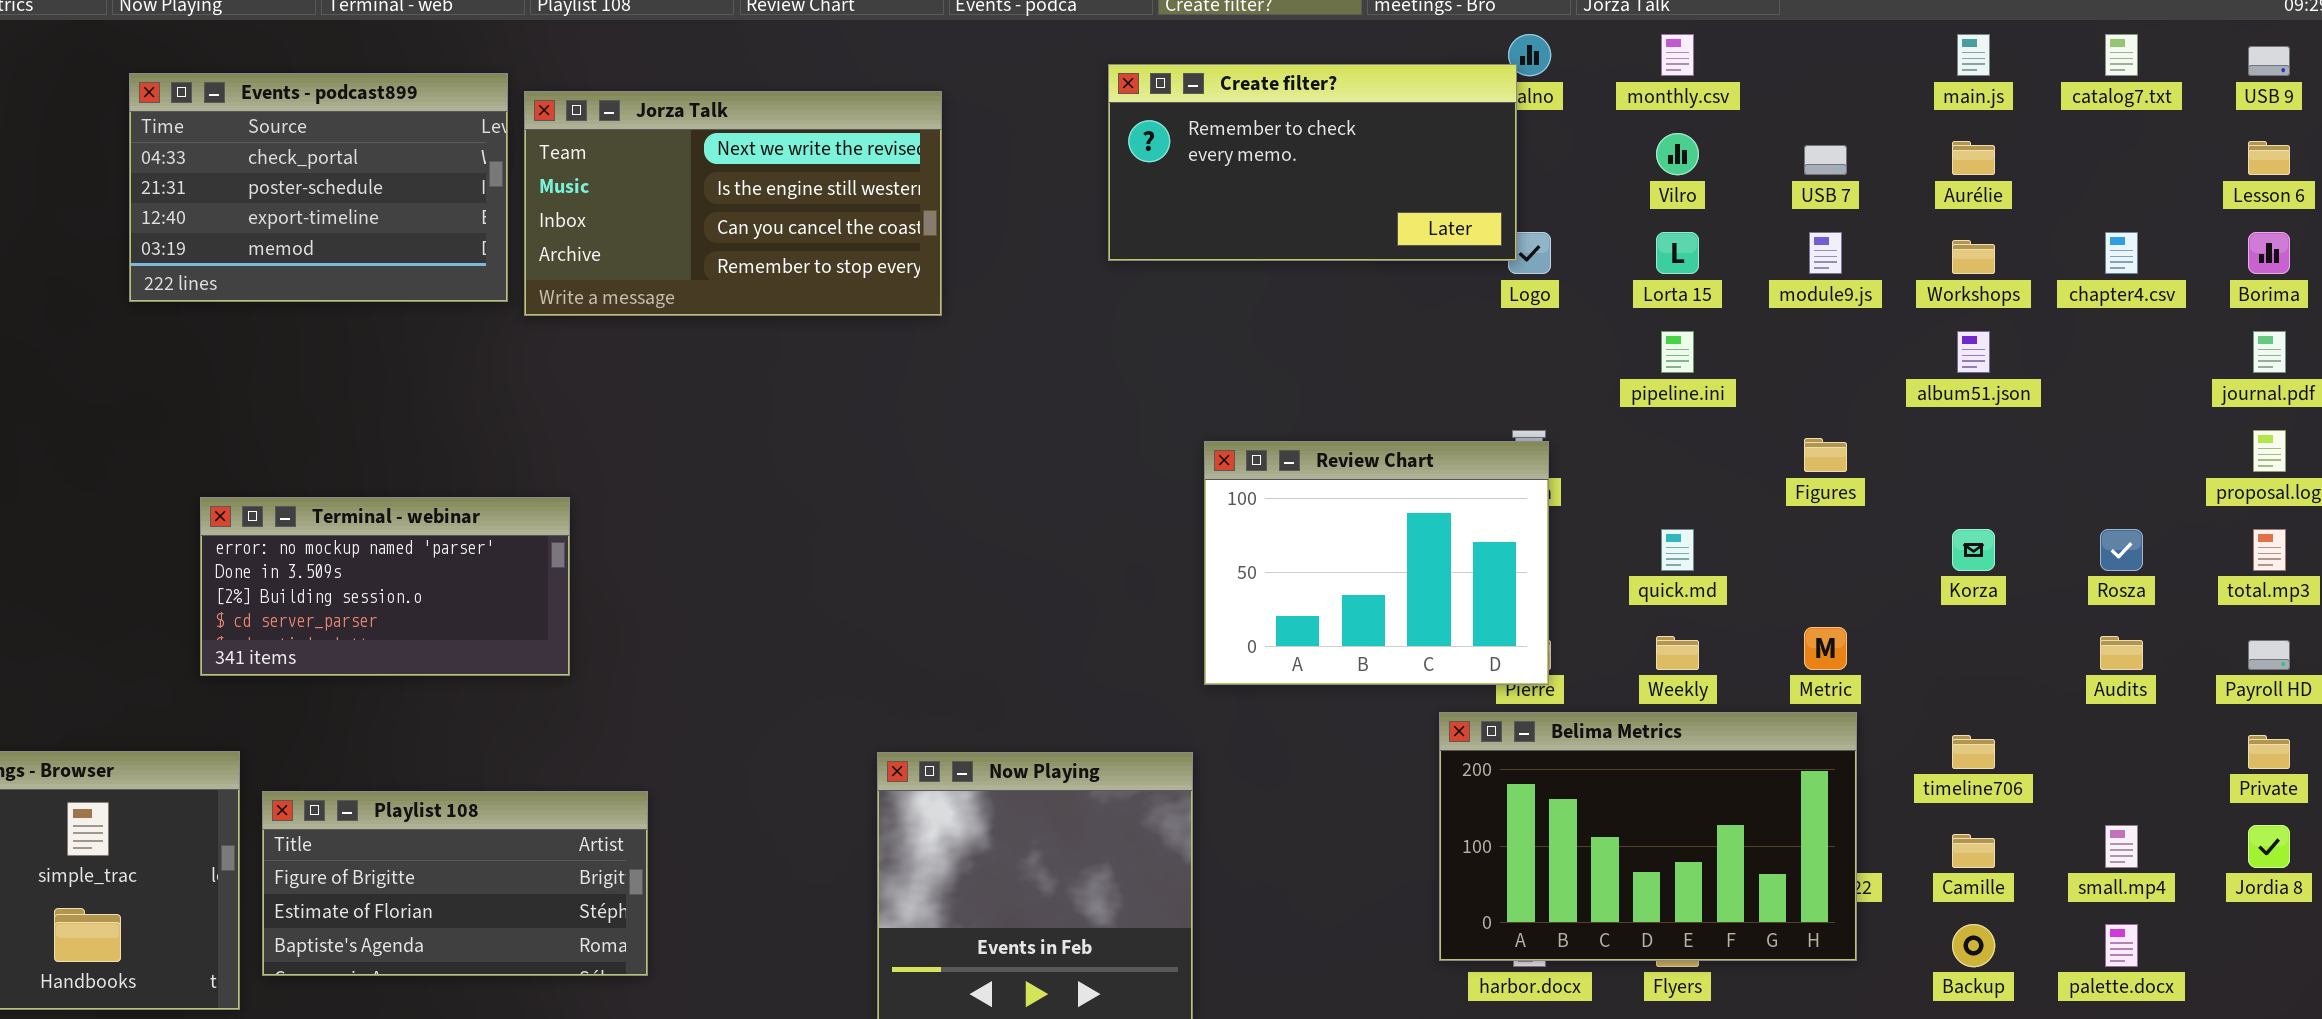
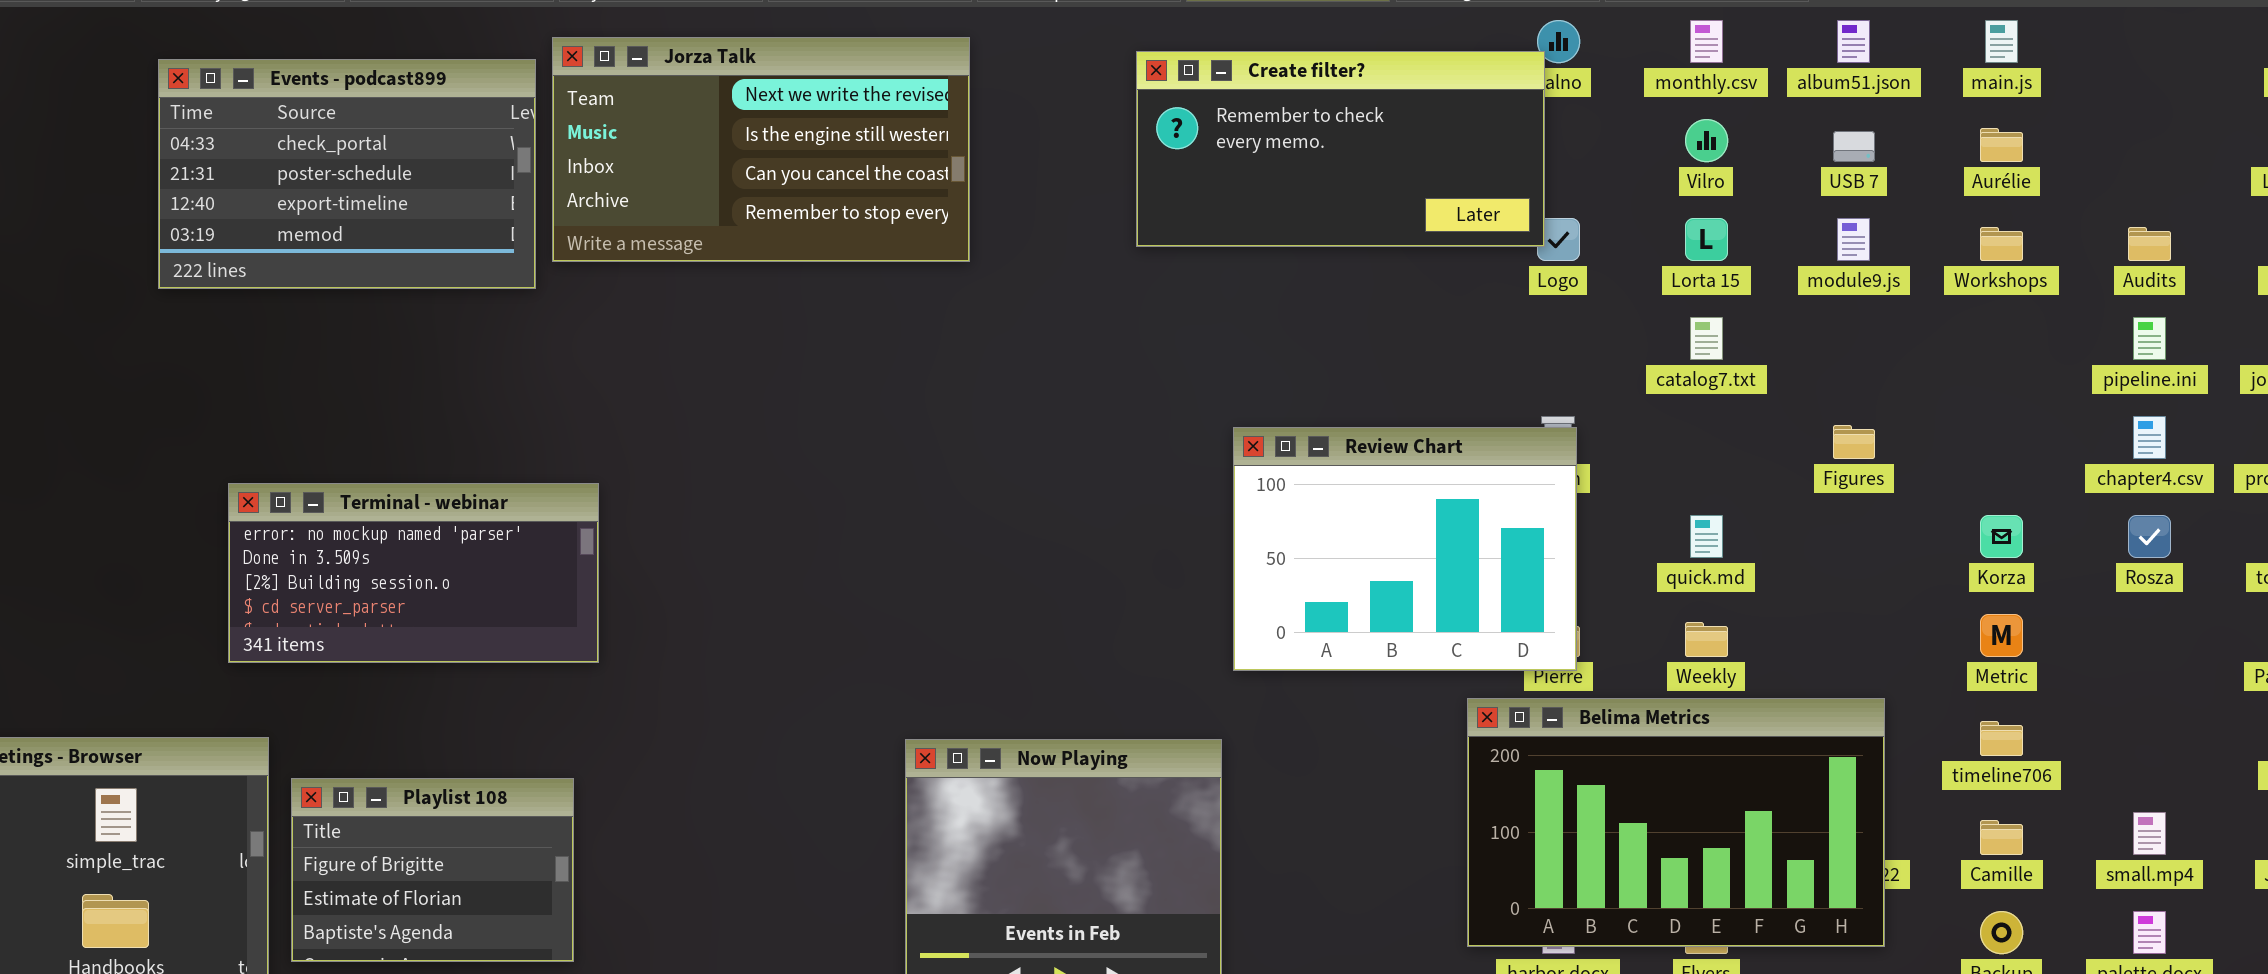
catalog7.txt: [2105,34,2138,76] -> [1690,317,1723,360], moved
Jorza Talk: [524,91,942,316] -> [552,37,970,262], moved
chapter4.csv: [2105,232,2138,274] -> [2133,416,2166,459], moved
pipeline.ini: [1661,331,1694,373] -> [2133,317,2166,360], moved
album51.json: [1957,331,1990,373] -> [1837,20,1870,63], moved
Metric: [1804,627,1847,670] -> [1980,614,2023,657], moved
Audits: [2100,636,2143,670] -> [2128,227,2171,261], moved
Playlist 108: [262,791,648,976] -> [291,778,574,962], resized

